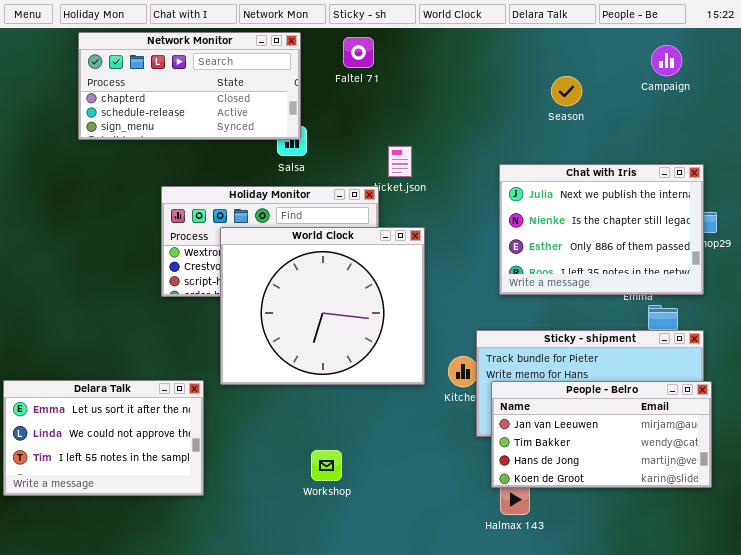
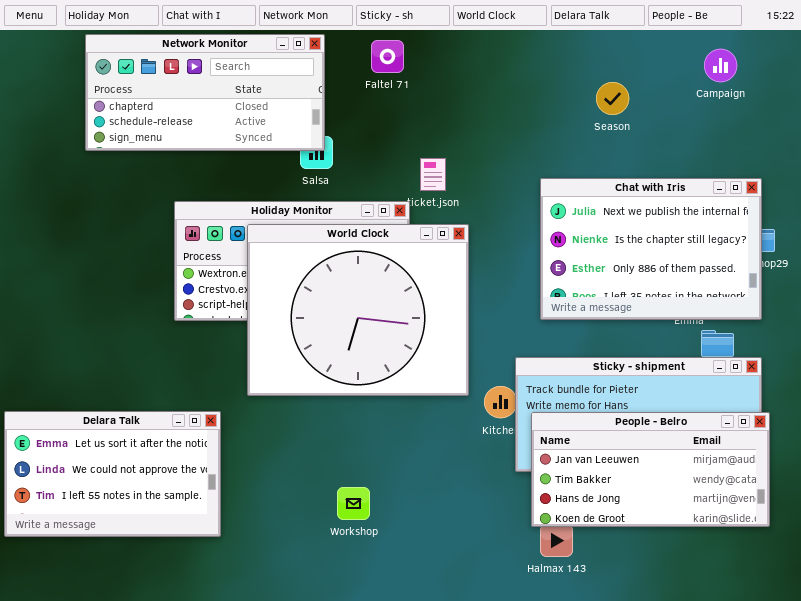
World Clock: [220,227,425,385] -> [247,224,469,396], moved

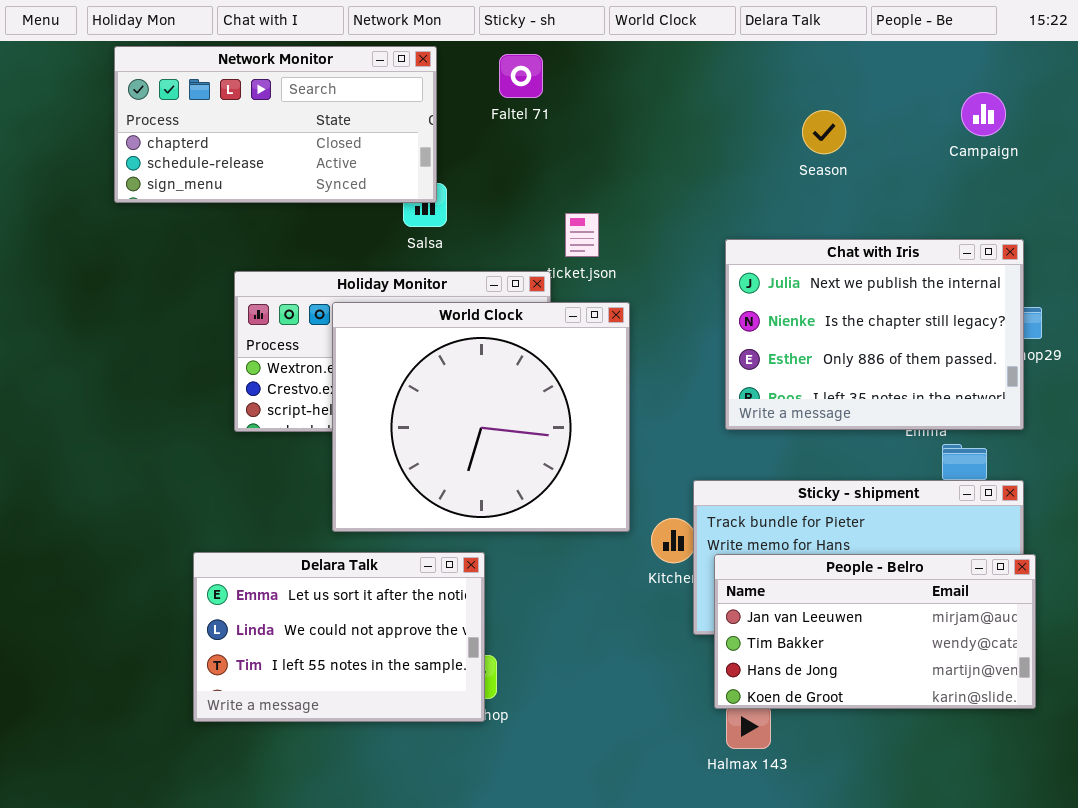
Campaign: [704,49,737,82] -> [961,92,1006,136], moved
Delara Talk: [4,411,221,537] -> [193,552,485,722], moved

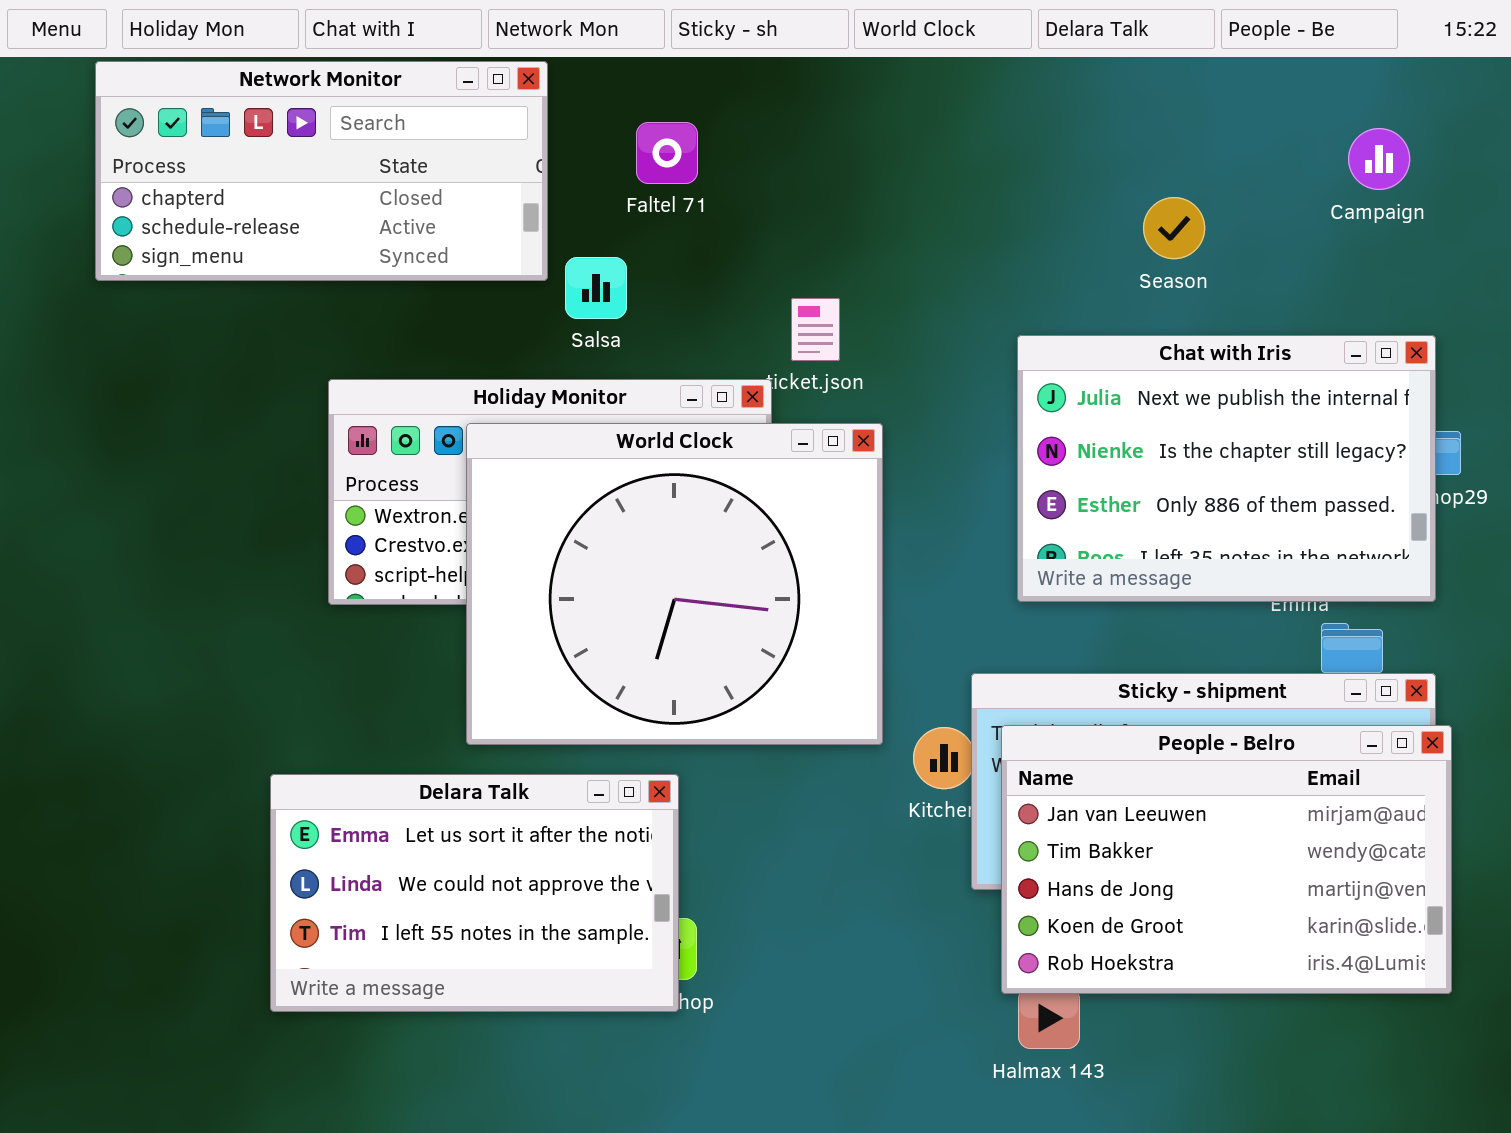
Network Monitor: [114,46,437,203] -> [95,61,548,281], moved
Faltel 71: [499,54,543,98] -> [636,122,698,184], moved
Season: [802,110,846,154] -> [1143,197,1205,259], moved
People - Belro: [714,554,1036,709] -> [1001,725,1452,994], resized

